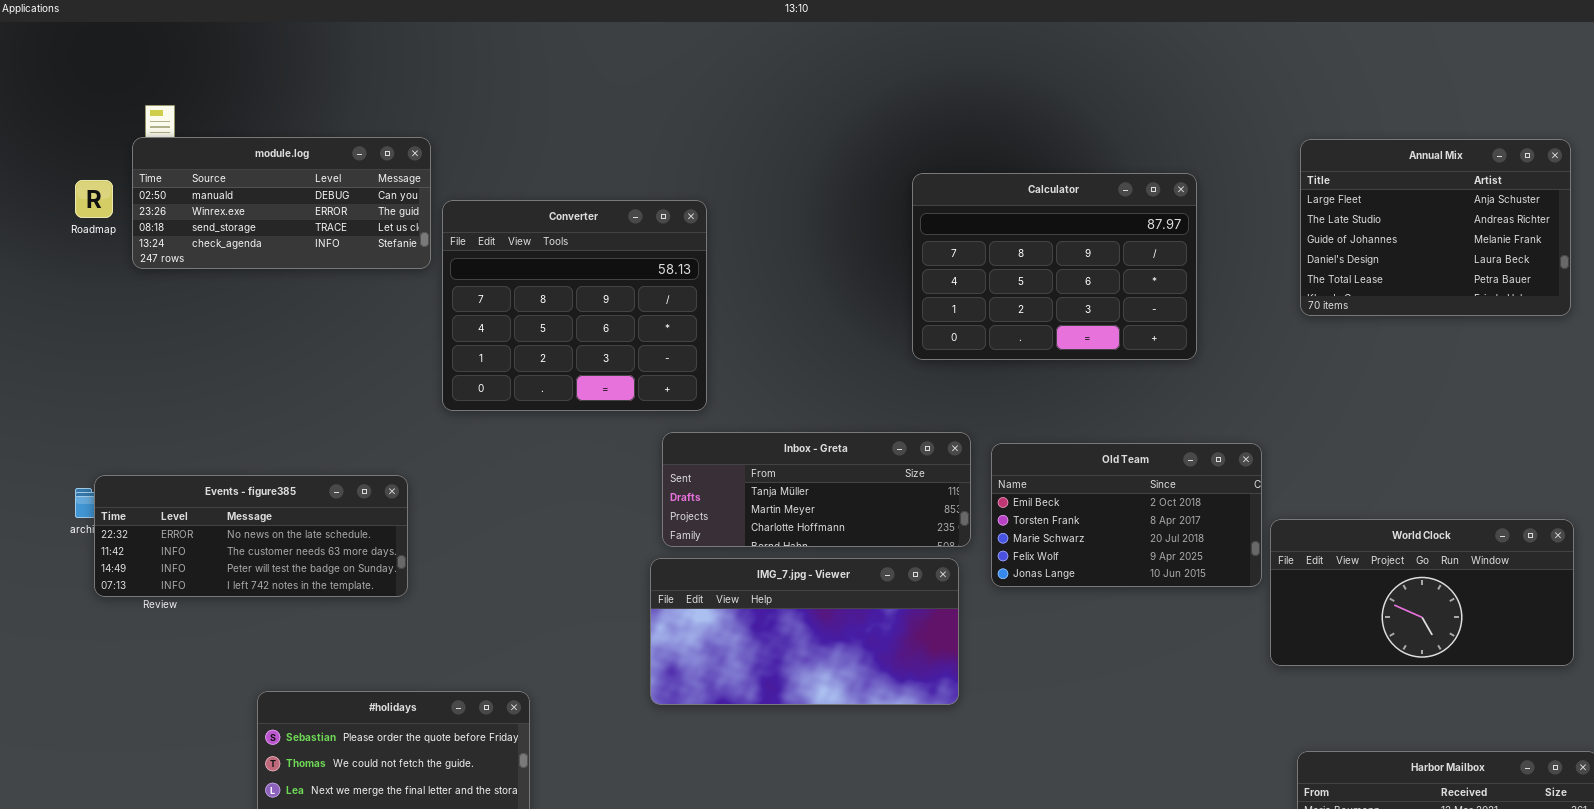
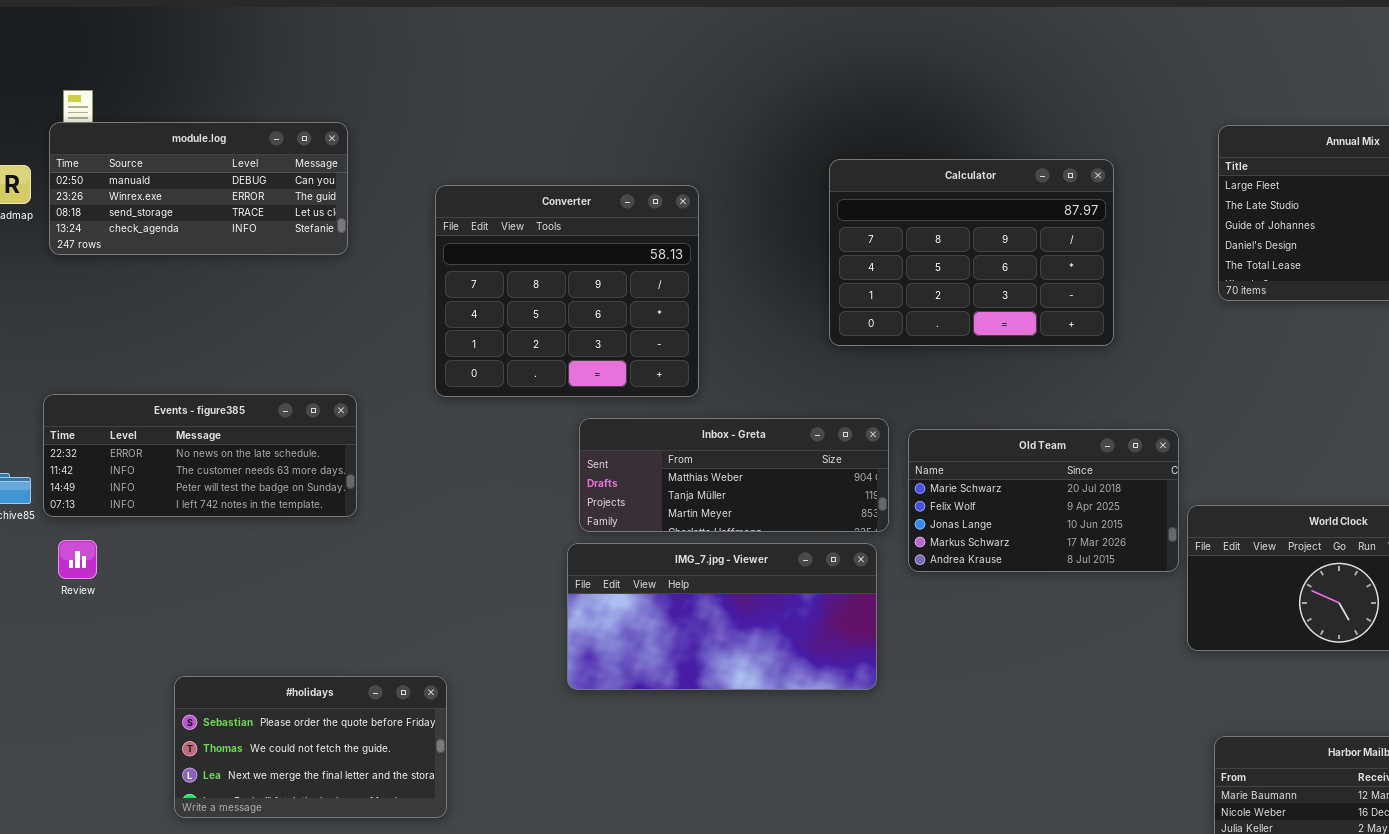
Converter: [442,200,707,411] -> [435,185,699,397], moved
Inbox - Greta: [662,432,971,547] -> [579,418,889,532], scrolled up 1 row
Old Team: [991,443,1262,587] -> [908,429,1179,572], scrolled down 2 rows
Events - figure385: [94,475,408,597] -> [43,394,357,517], moved

